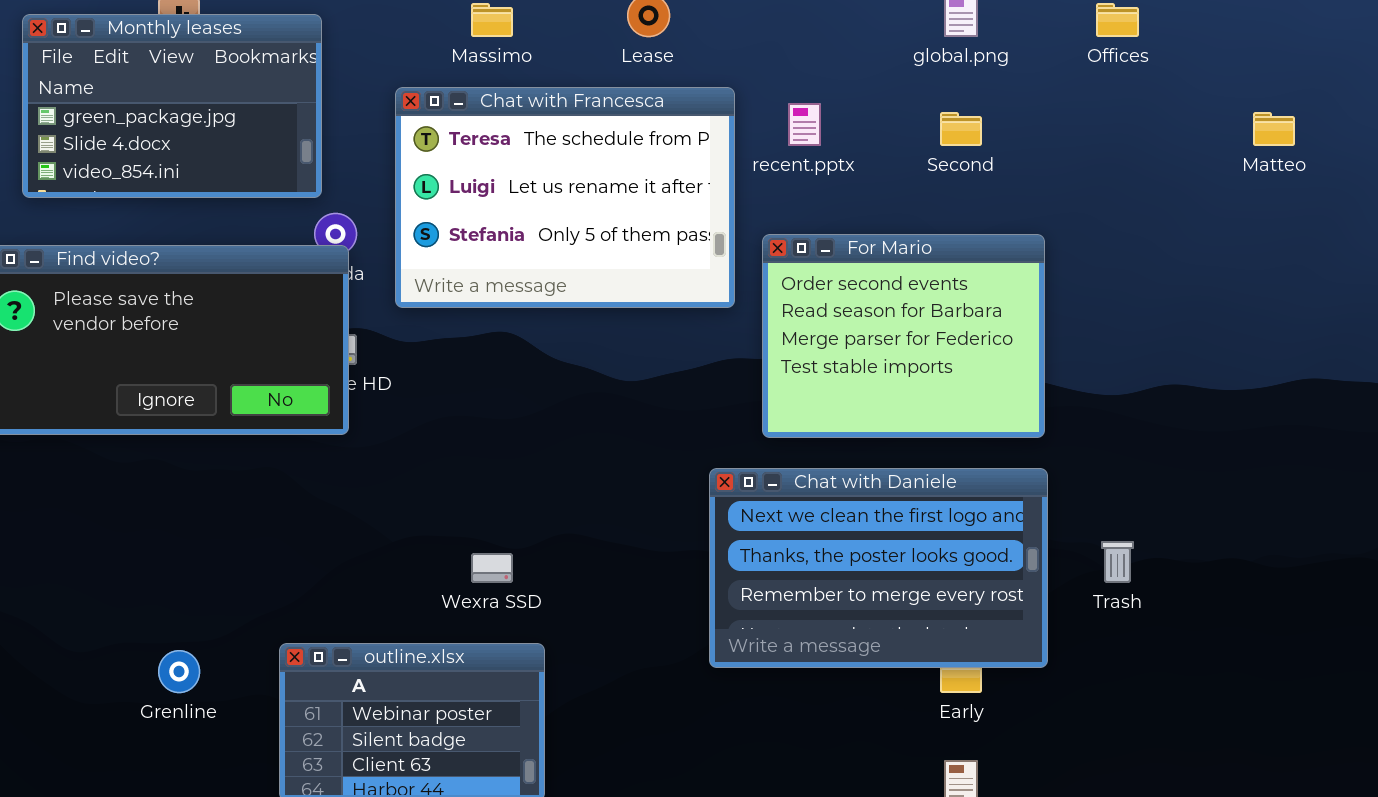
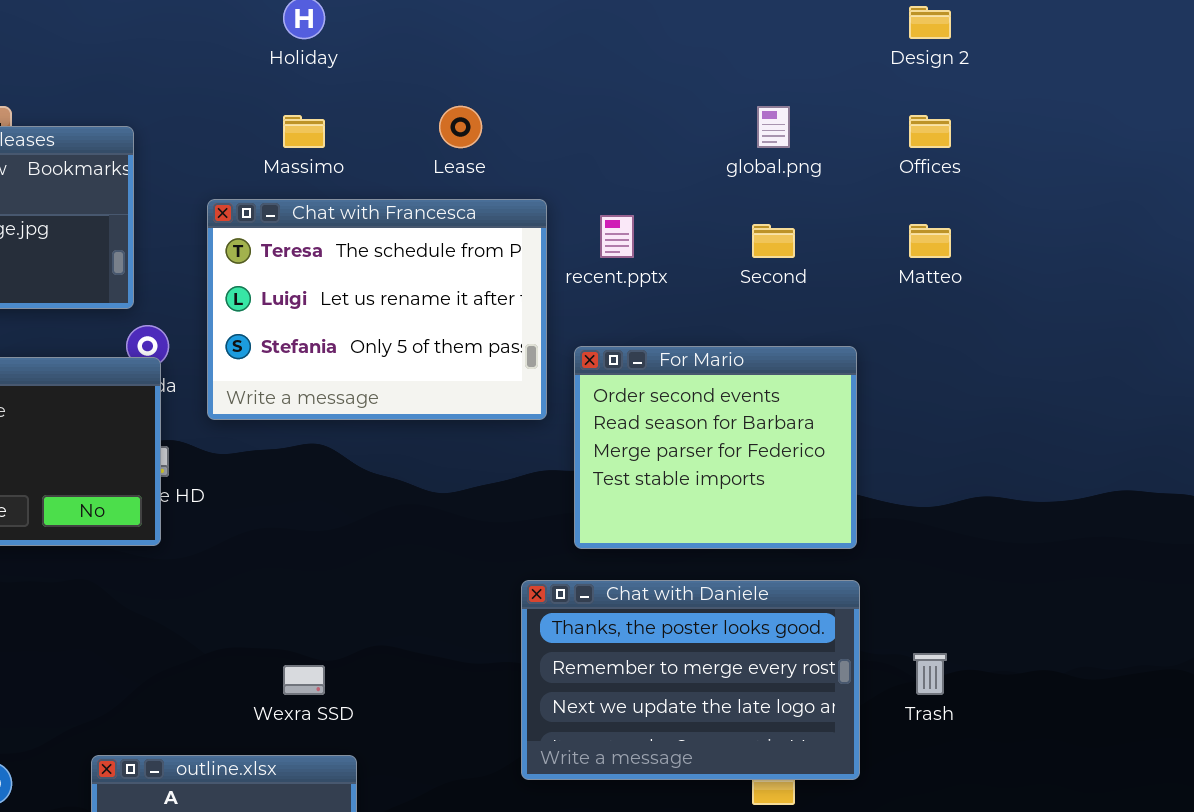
Matteo: [1253,112,1295,146] -> [909,224,951,258], moved
Chat with Daniele: [709,468,1048,668] -> [521,580,860,780], scrolled down 1 row

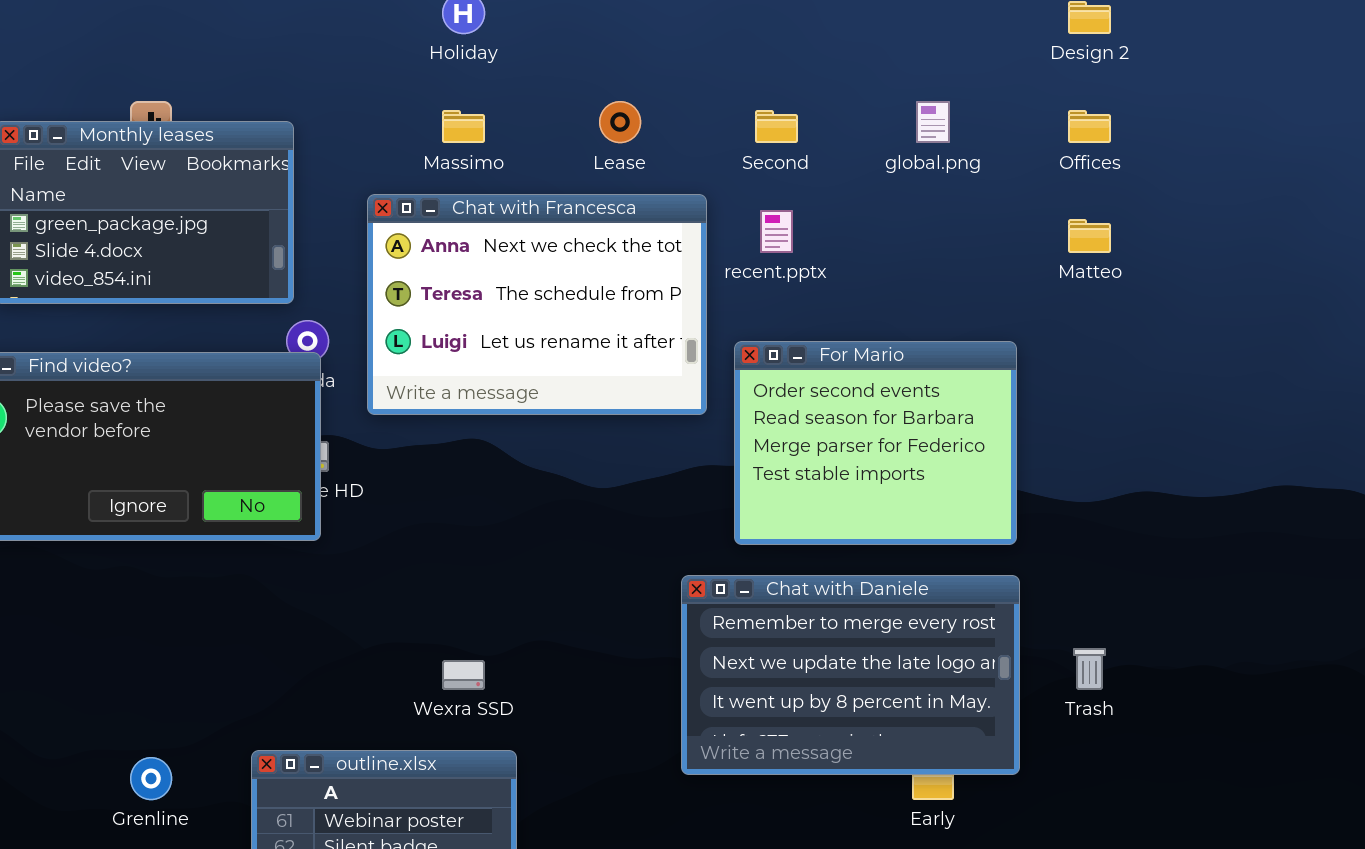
Chat with Francesca: [207,199,547,420] -> [367,194,707,415], scrolled up 1 row
Second: [752,224,795,258] -> [755,110,798,143], moved
Chat with Daniele: [521,580,860,780] -> [681,575,1020,775], scrolled down 1 row

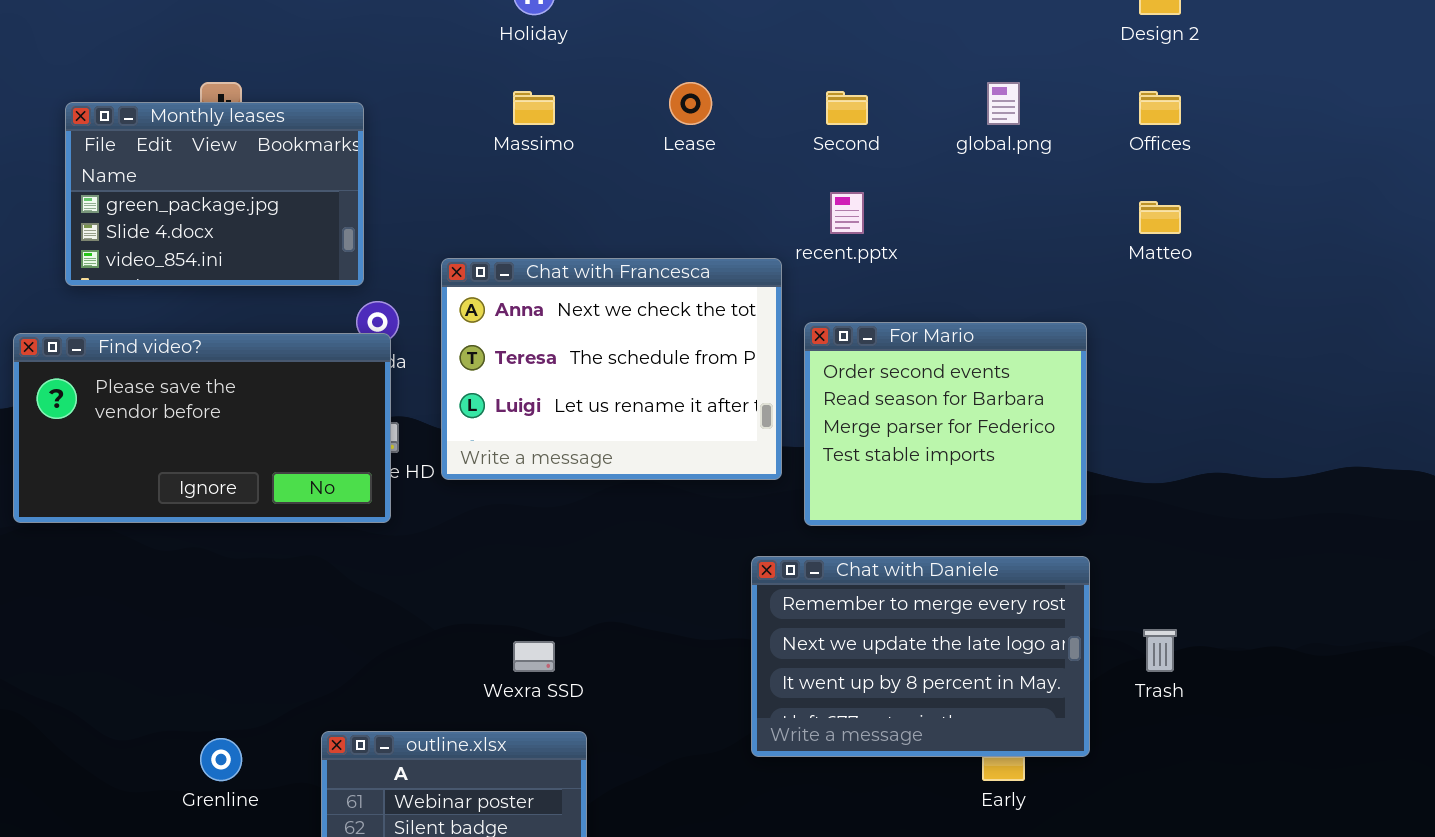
Chat with Francesca: [367,194,707,415] -> [441,258,782,480], moved

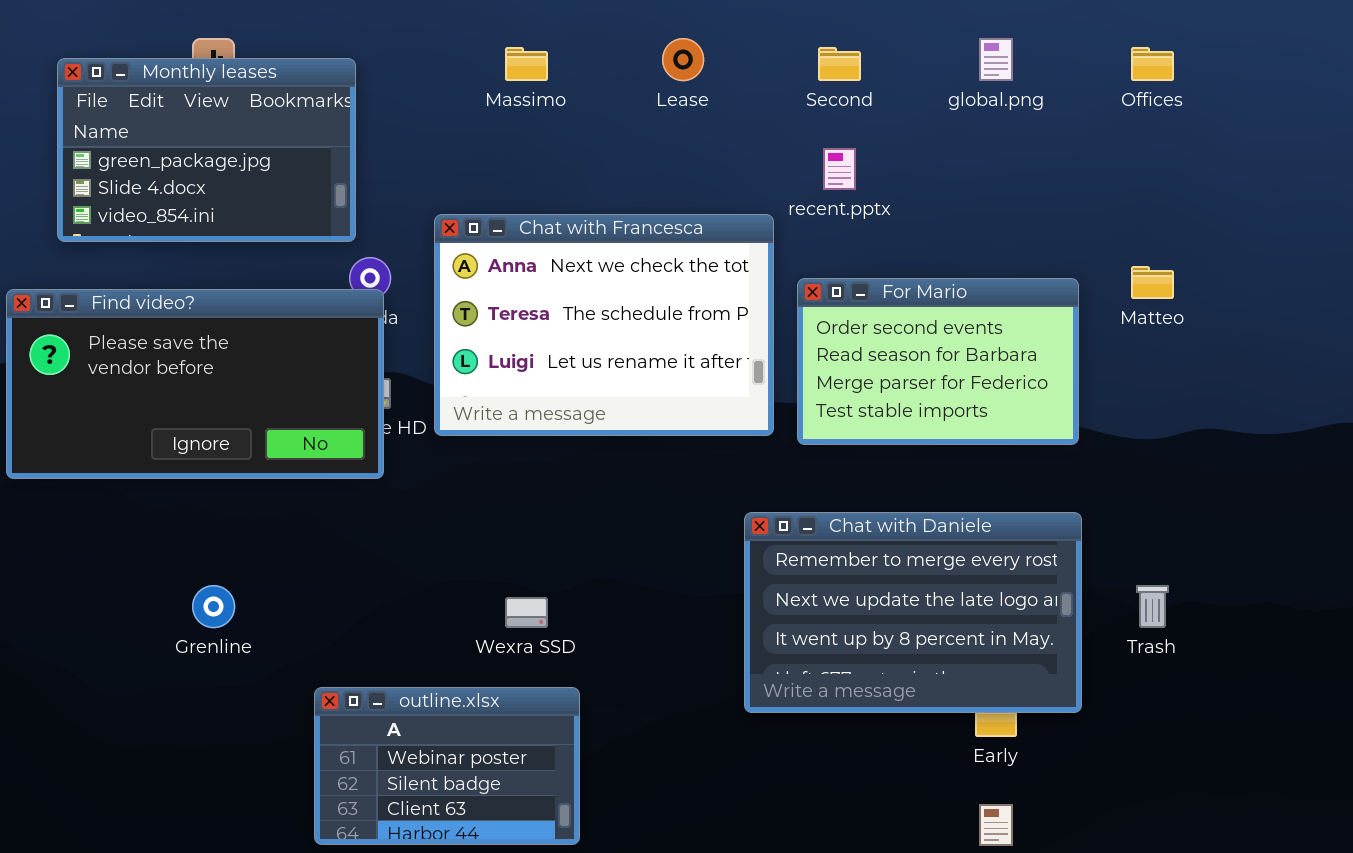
Matteo: [1139,201,1181,234] -> [1131,266,1174,299], moved
For Mario: [804,322,1087,526] -> [797,278,1079,445], resized
Grenline: [200,738,242,781] -> [192,585,235,628], moved

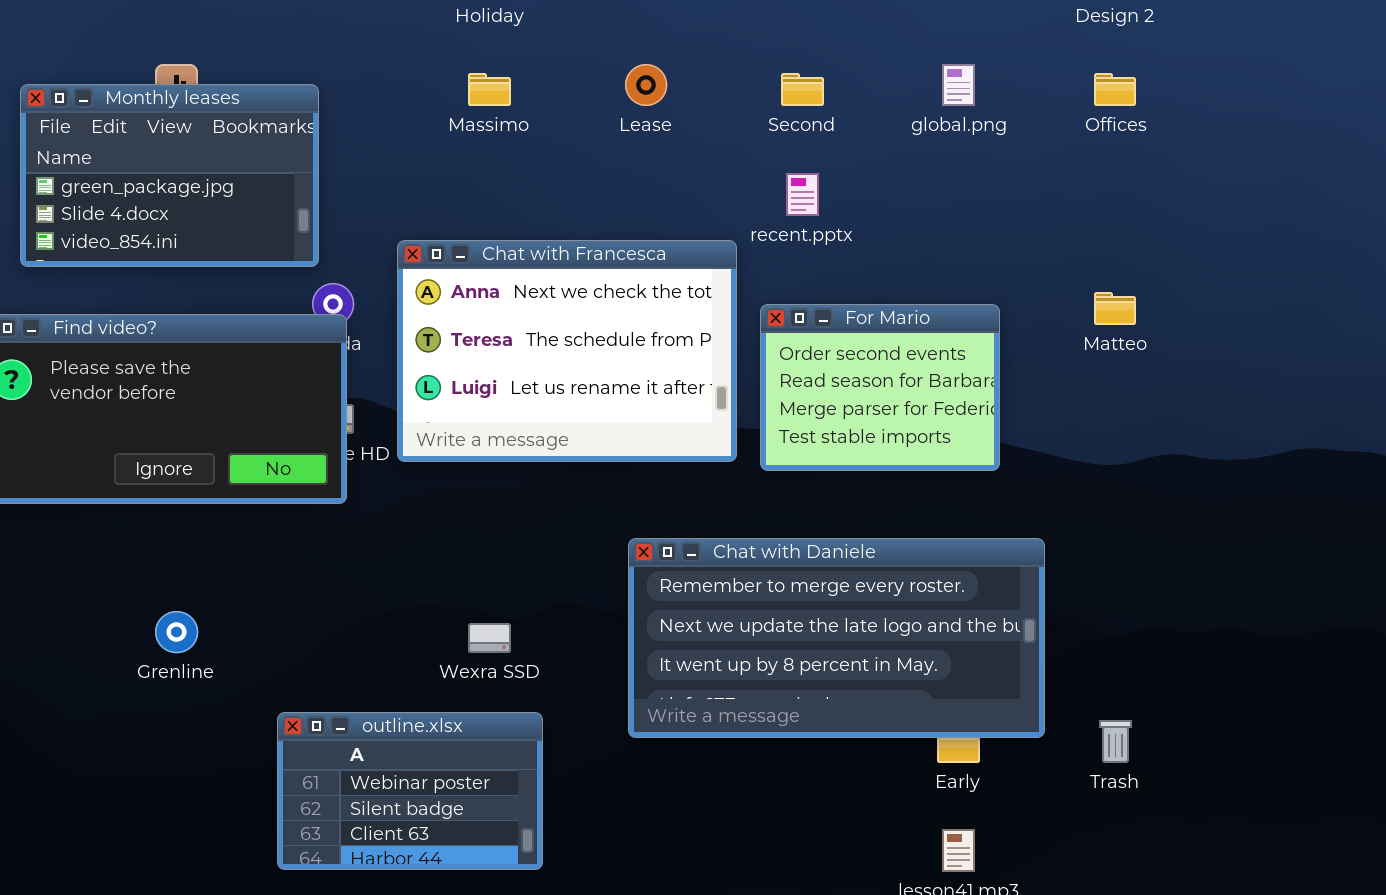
For Mario: [797,278,1079,445] -> [760,304,1000,471], resized
Chat with Daniele: [744,512,1082,713] -> [628,538,1045,738], resized
Trash: [1136,585,1169,628] -> [1099,720,1132,763], moved

